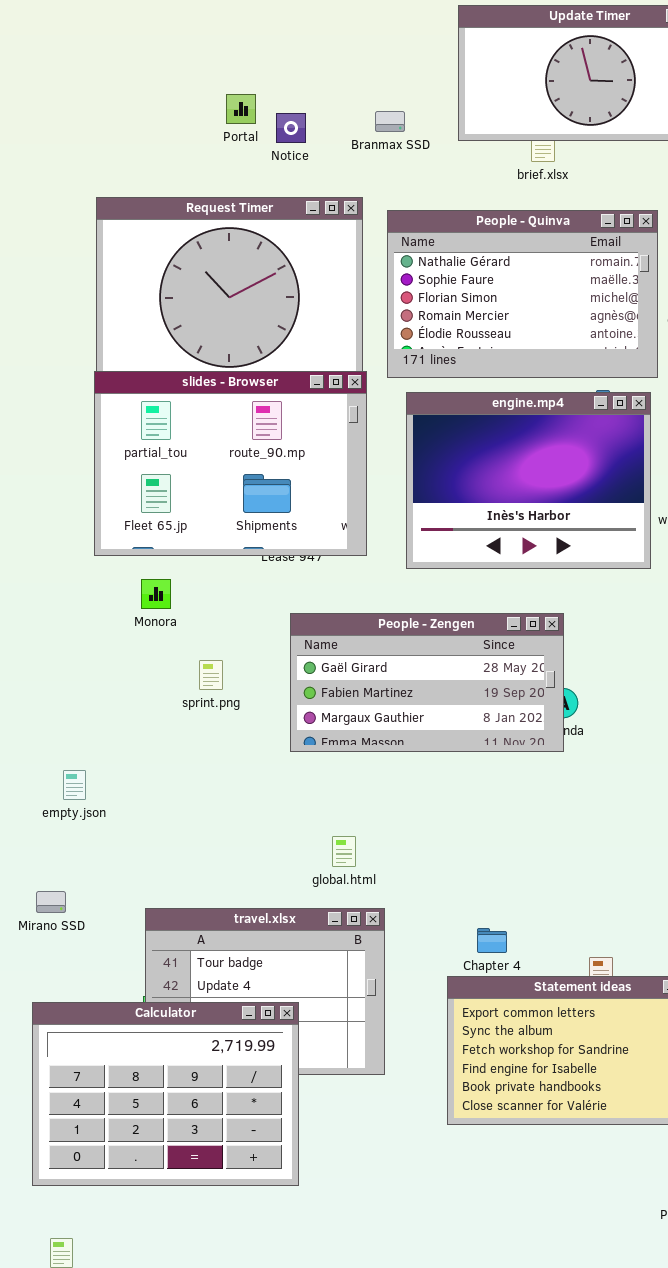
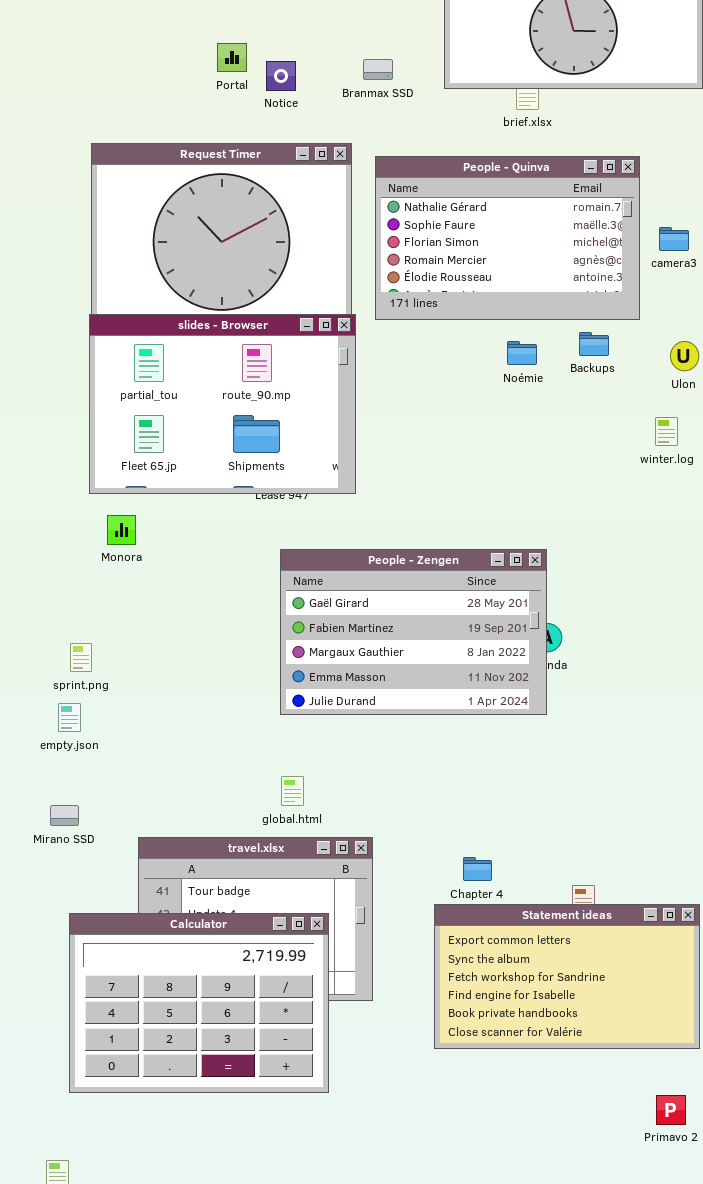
engine.mp4: [406,392,651,569] -> none, closed
Monora: [141,579,171,609] -> [107,515,136,545], moved
People - Zengen: [290,613,564,752] -> [280,549,547,715], resized
sprint.png: [199,660,223,690] -> [70,643,92,672], moved
global.html: [332,836,356,867] -> [281,776,304,806], moved
Mirano SSD: [36,891,66,913] -> [50,805,79,826], moved
Calculator: [32,1002,299,1186] -> [69,913,329,1093], moved

